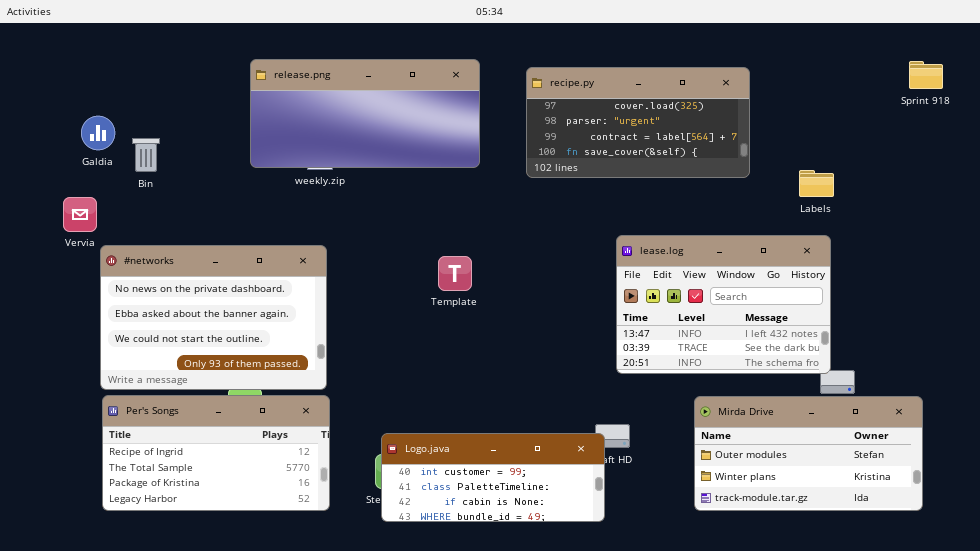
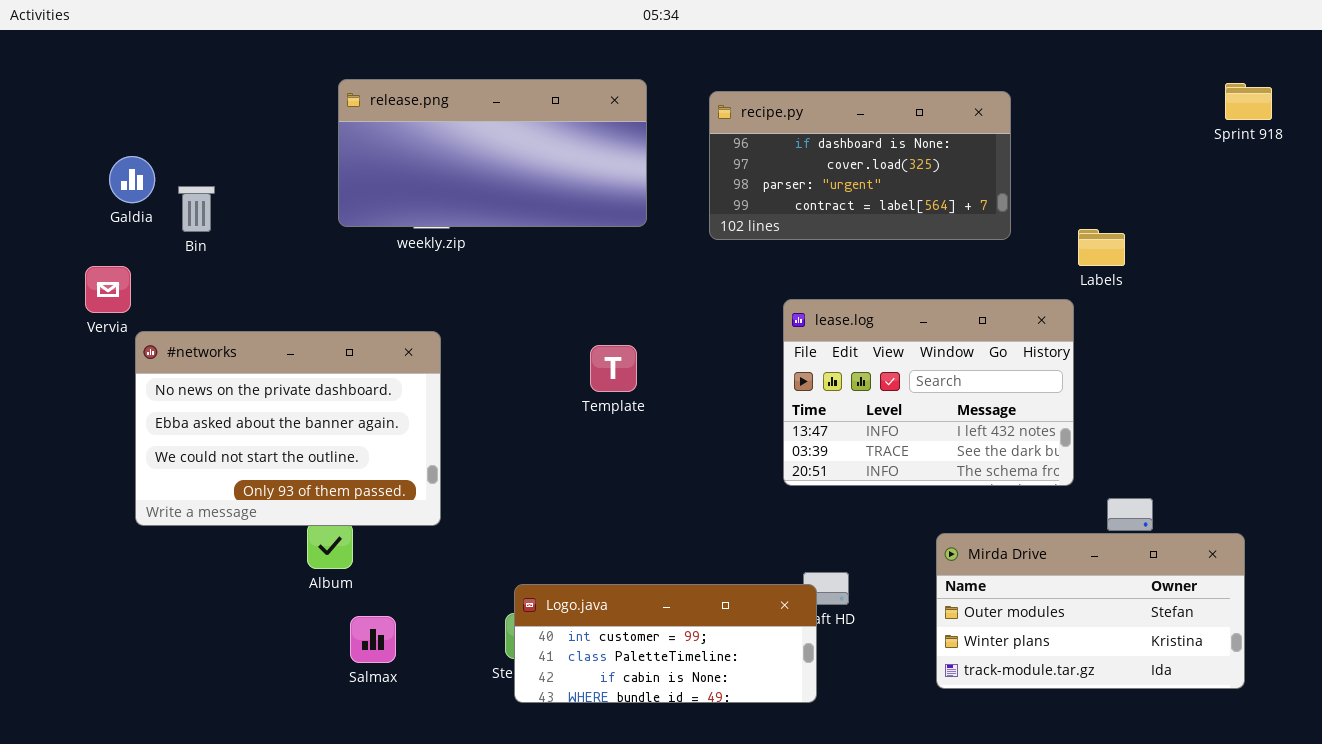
recipe.py: [526,67,750,178] -> [709,91,1011,240], scrolled up 1 row
lease.log: [616,235,831,374] -> [783,299,1074,486], moved
Per's Songs: [102,395,330,511] -> none, closed

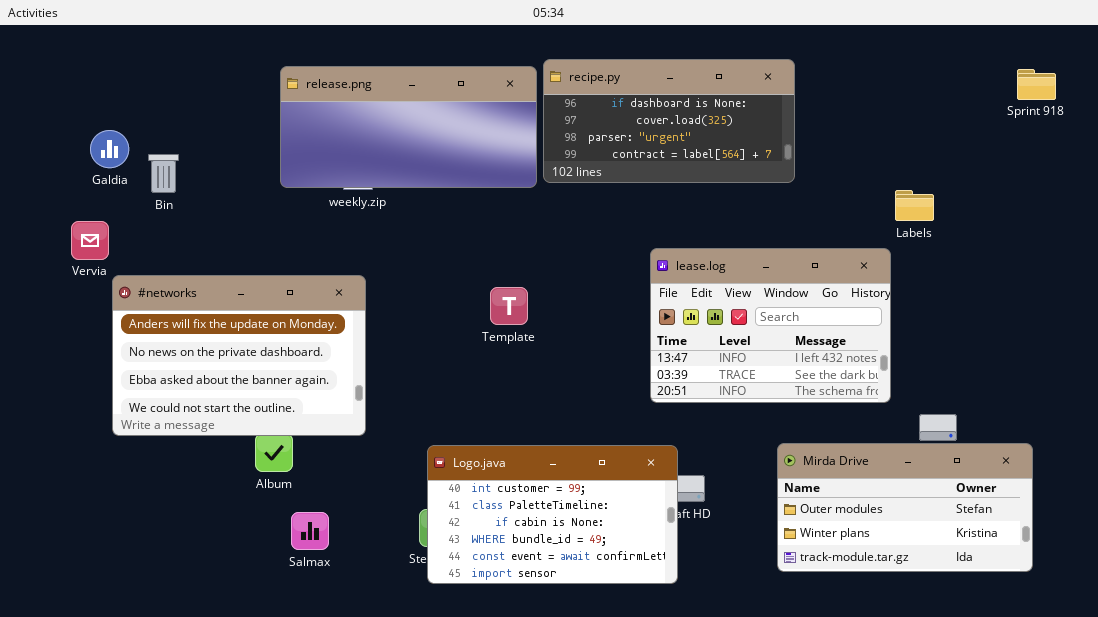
recipe.py: [709,91,1011,240] -> [543,59,795,183], moved
#networks: [135,331,441,526] -> [112,275,366,436], scrolled up 1 row
Logo.java: [514,584,817,703] -> [427,445,678,584], resized

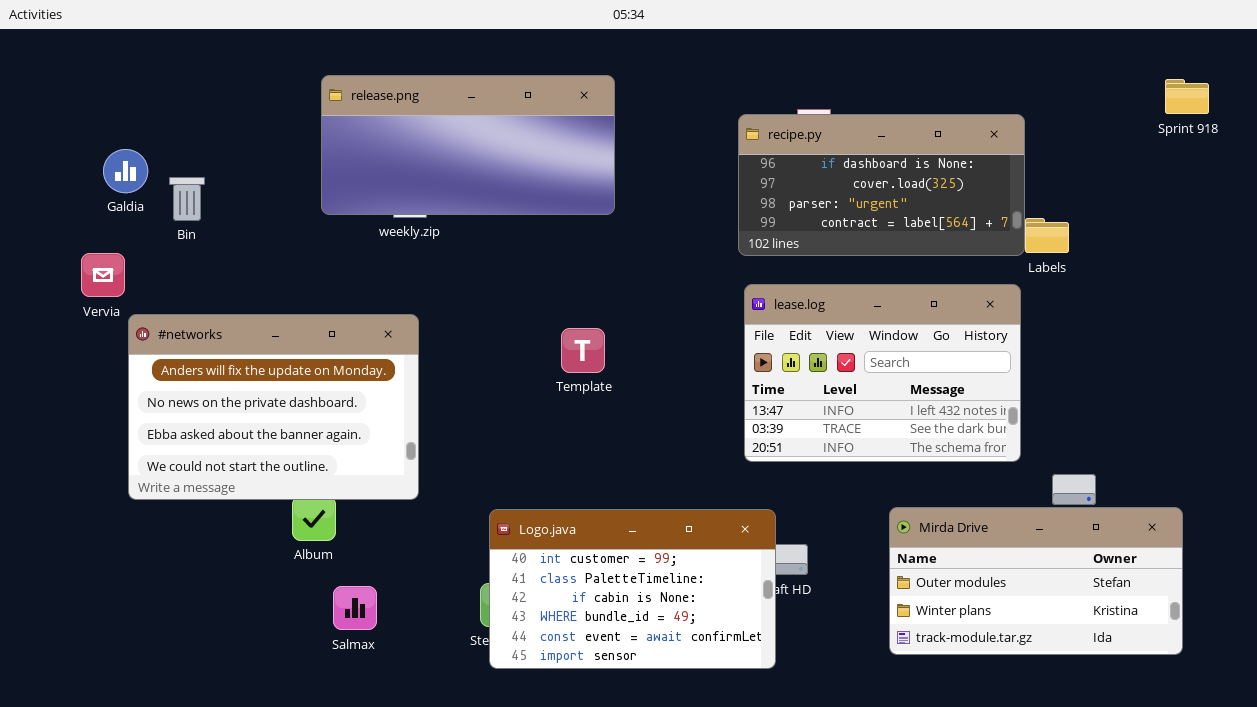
recipe.py: [543,59,795,183] -> [738,114,1025,256], moved

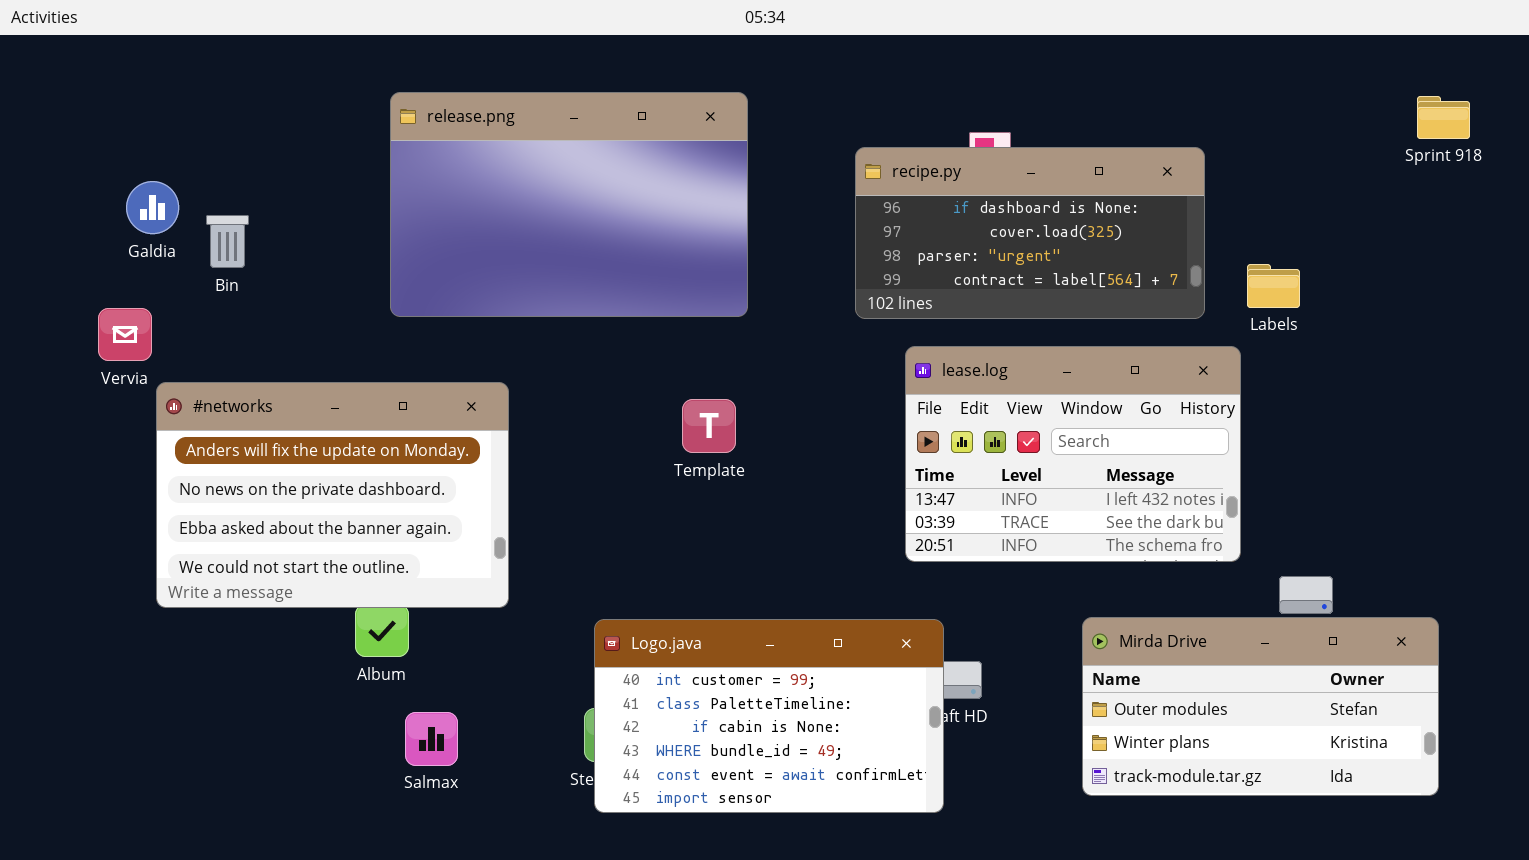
release.png: [321,75,615,215] -> [390,92,748,317], resized
recipe.py: [738,114,1025,256] -> [855,147,1205,319], moved

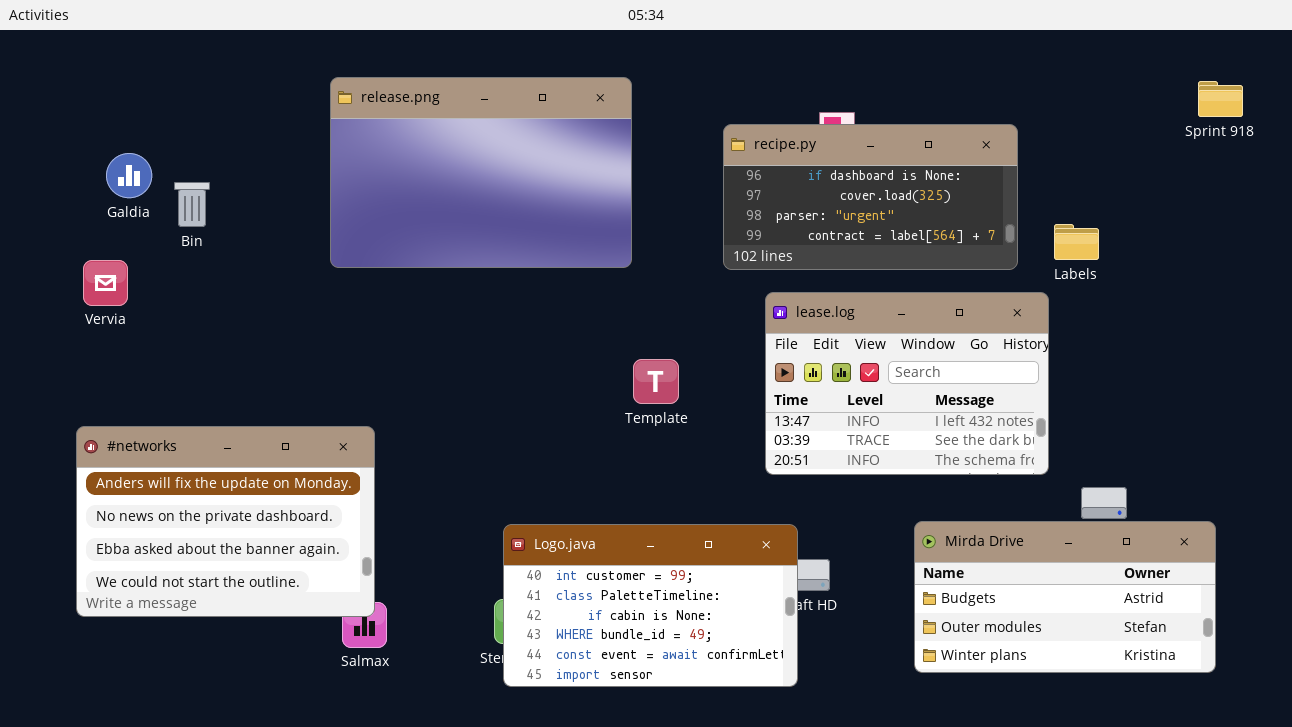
#networks: [156,382,509,608] -> [76,426,375,617], moved
Template: [682,399,736,453] -> [633,359,679,404], moved
Mirda Drive: [1082,617,1439,796] -> [914,521,1216,673], scrolled up 1 row

